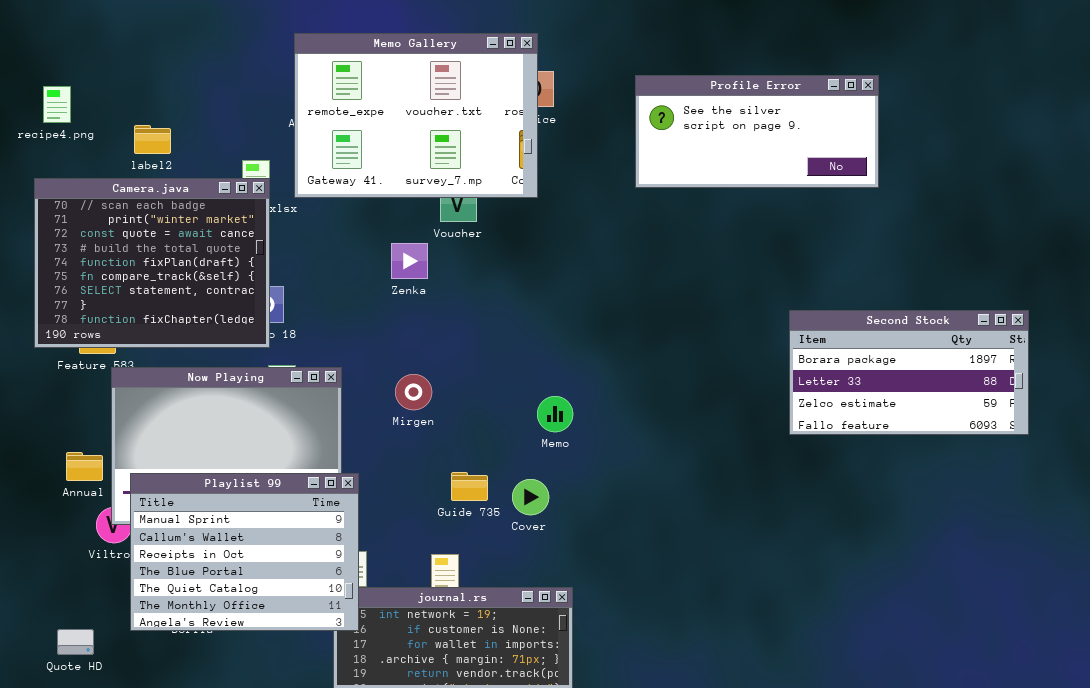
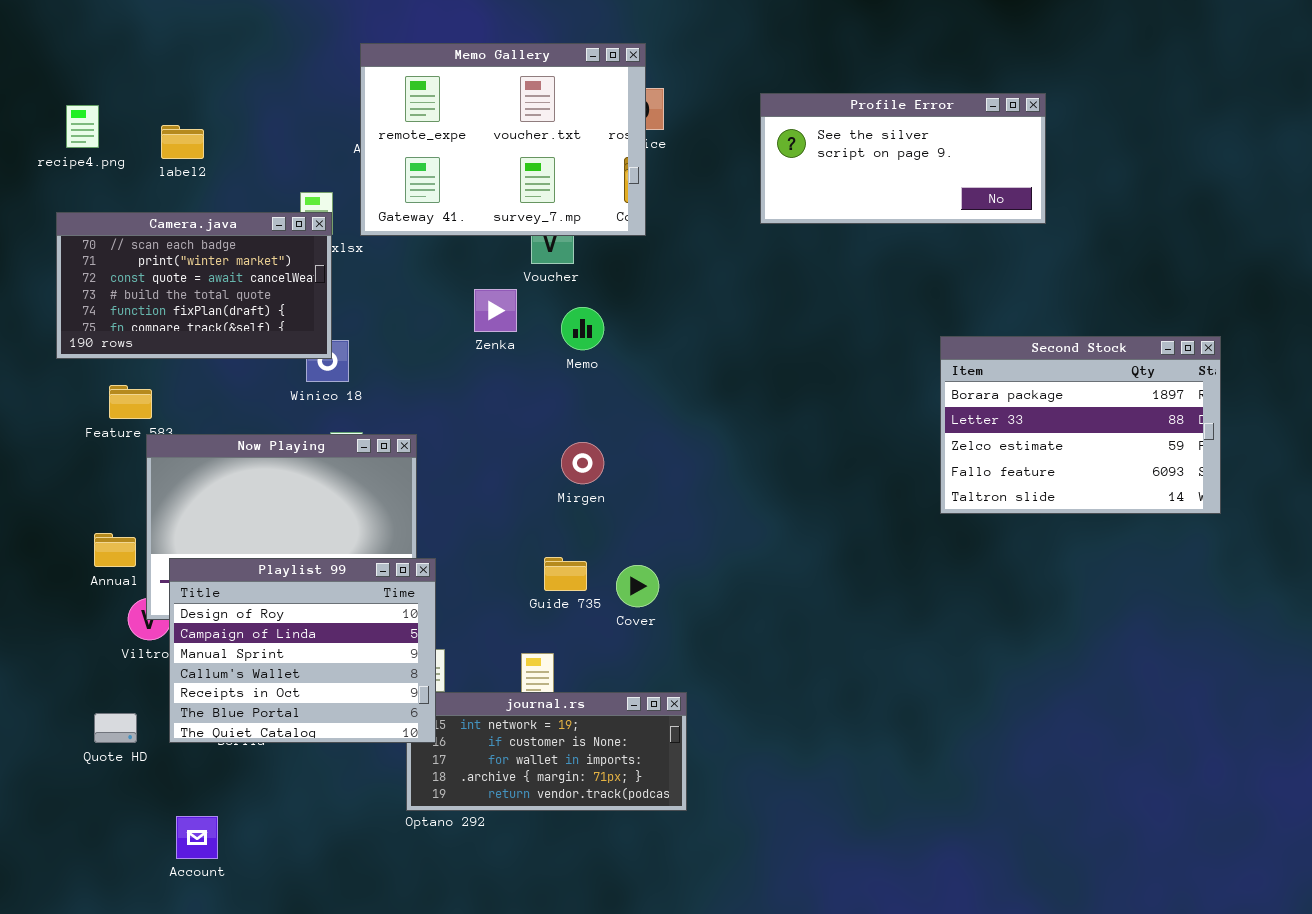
label2: [134,125,171,154] -> [161,125,204,159], moved
Camera.java: [34,178,270,348] -> [56,212,332,359], resized
Second Stock: [789,310,1029,435] -> [940,336,1221,514], resized
Mirgen: [395,374,432,410] -> [561,442,604,484], moved
Memo: [537,396,573,432] -> [561,307,604,350], moved
Playlist 99: [130,473,359,631] -> [169,558,436,743], scrolled up 2 rows
Quote HD: [57,629,94,655] -> [94,713,137,743], moved

